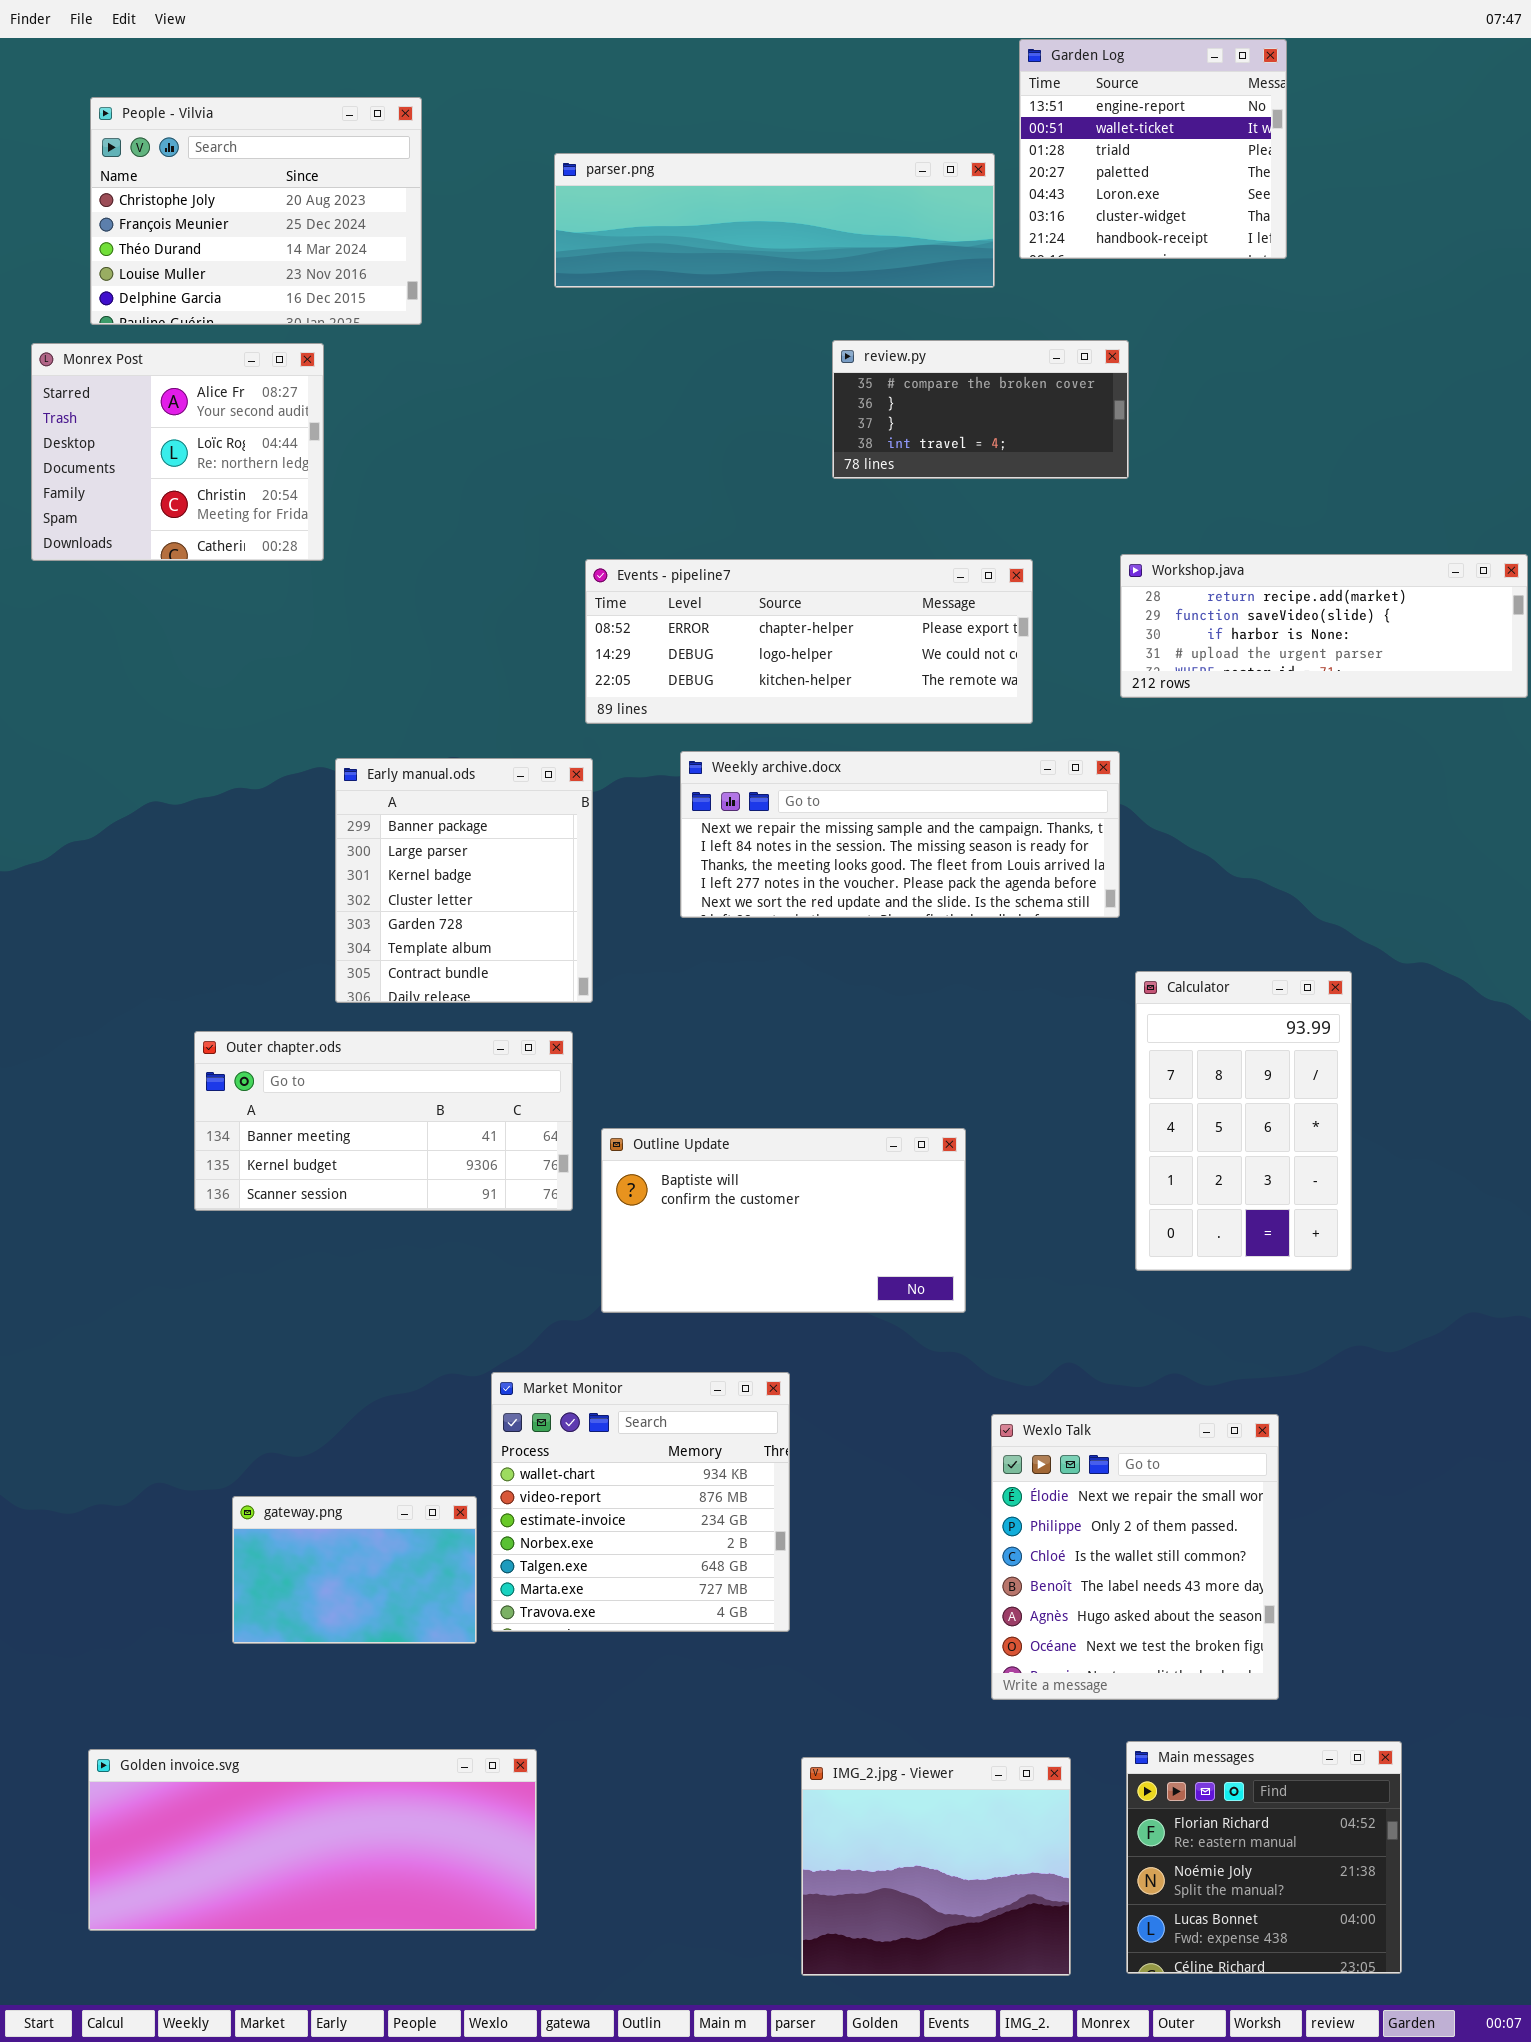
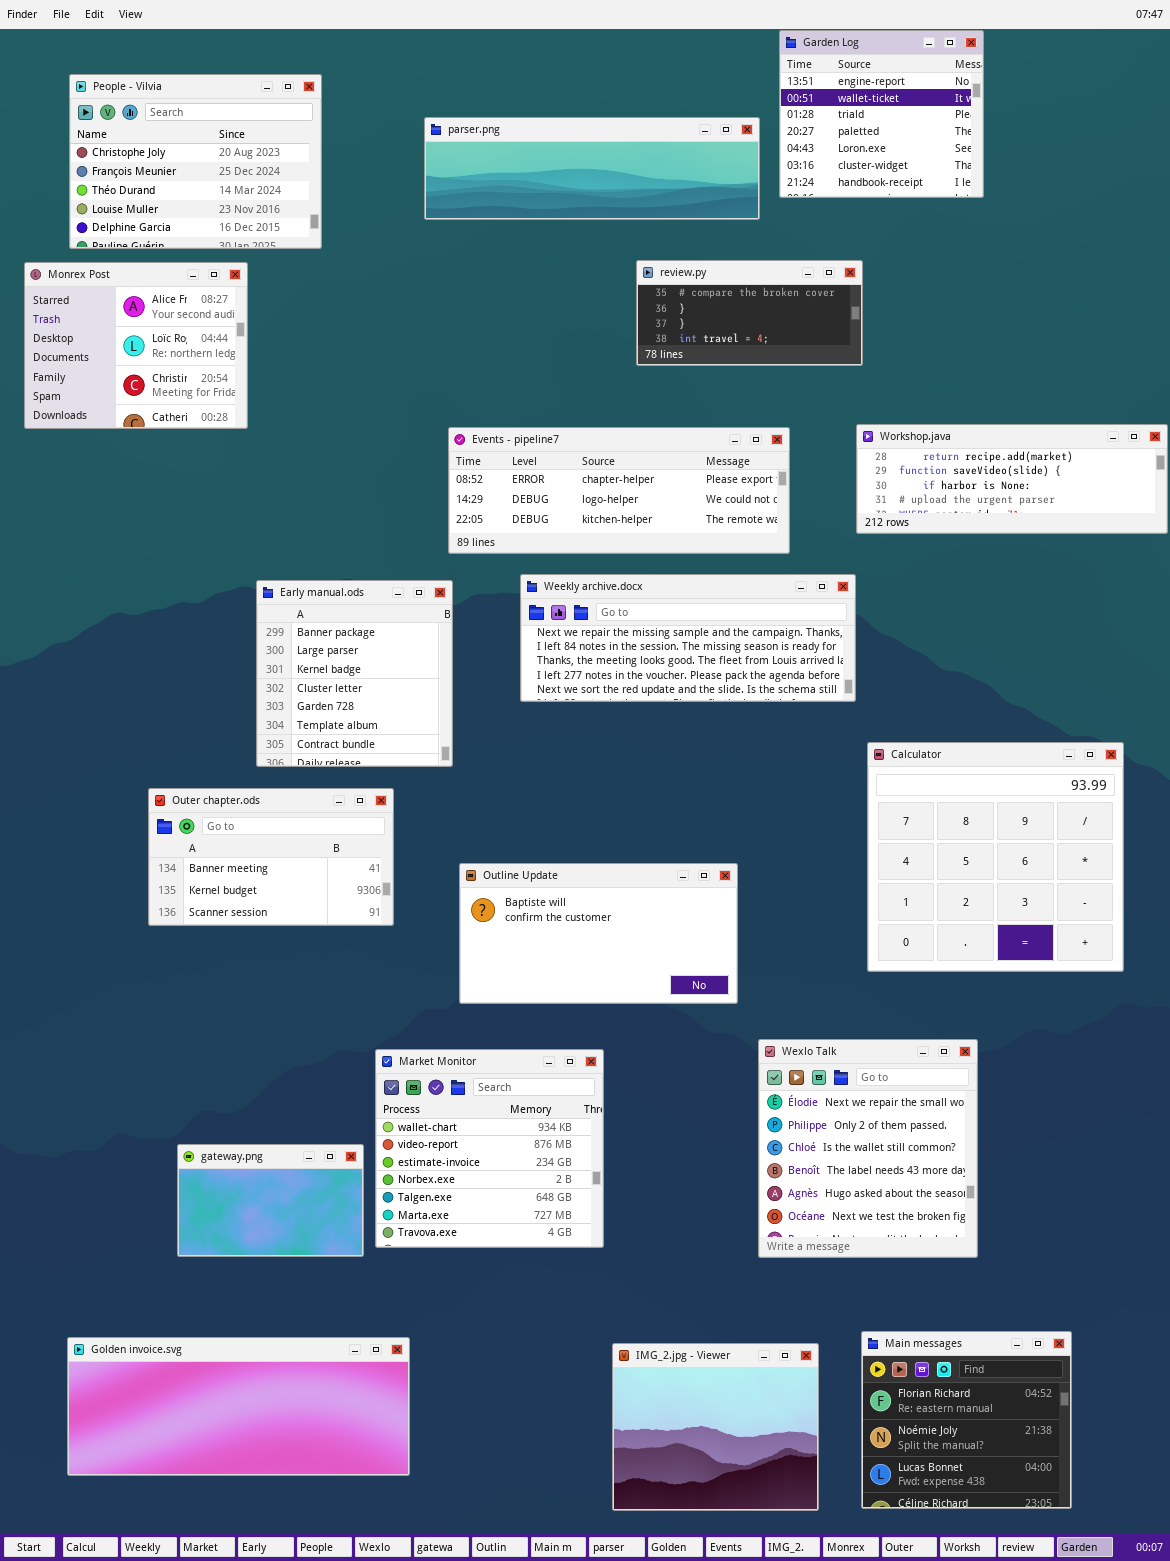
Calculator: [1135,971,1352,1271] -> [867,742,1124,972], resized
Outer chapter.ods: [194,1031,573,1211] -> [148,788,394,926], resized
Wexlo Talk: [991,1414,1279,1700] -> [758,1039,978,1258], moved

